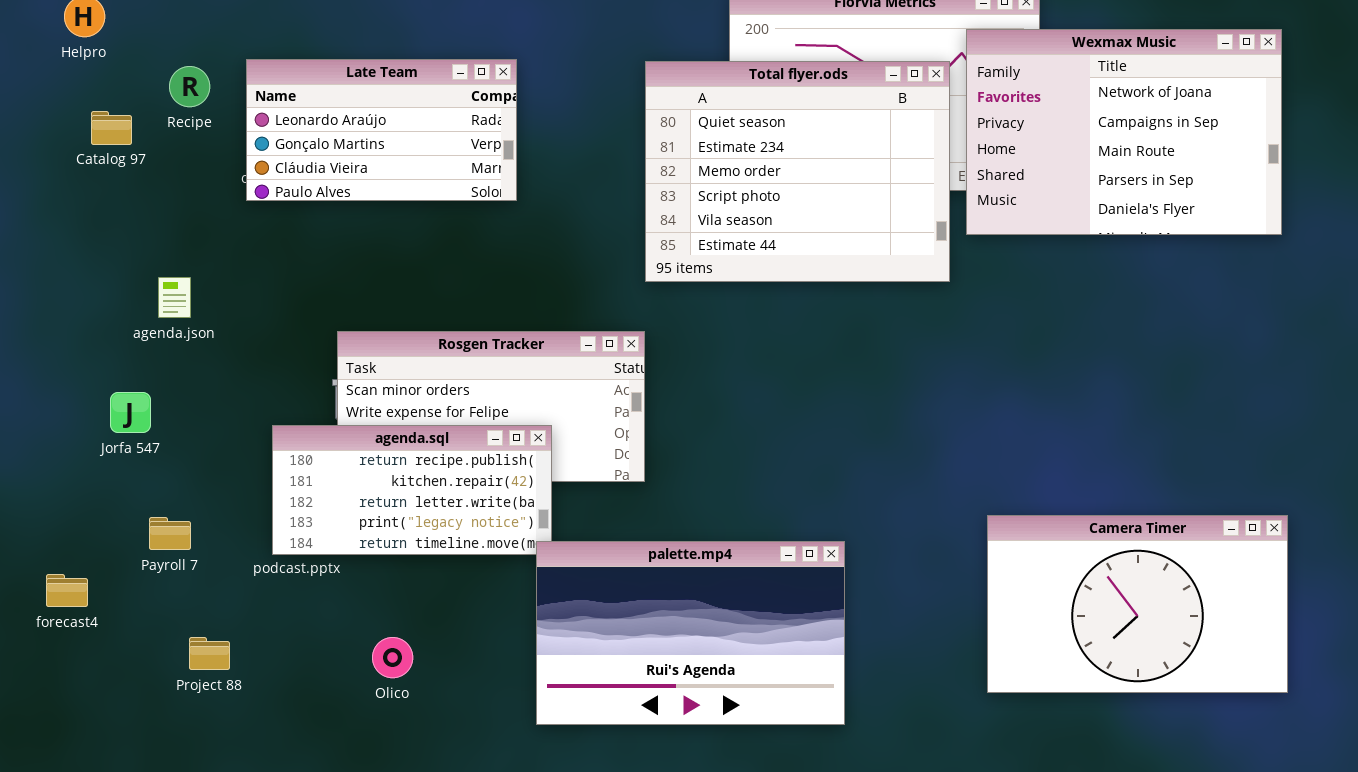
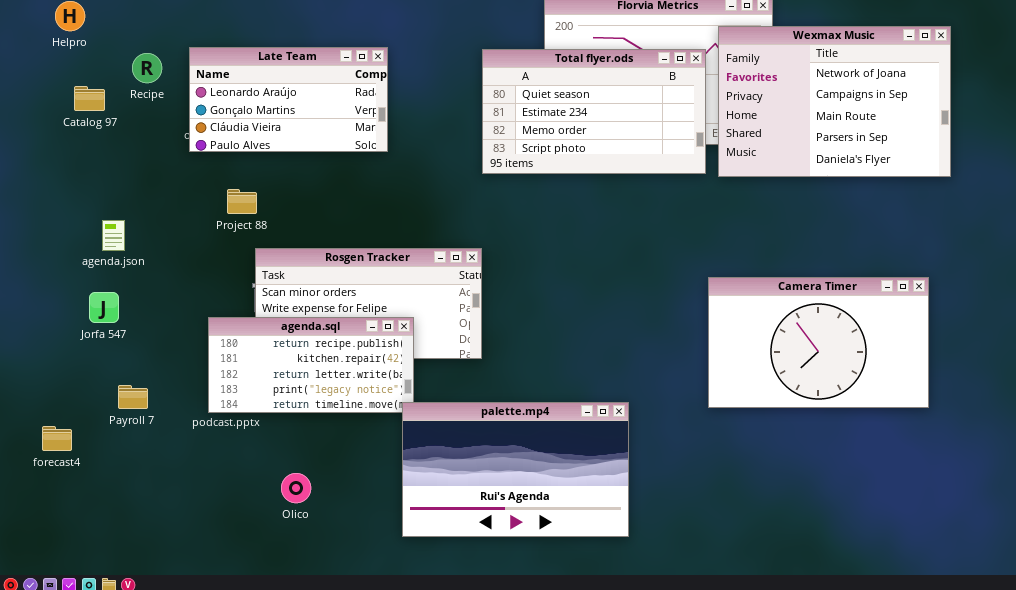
Total flyer.ods: [645,61,950,282] -> [482,49,706,174], resized
agenda.json: [158,277,191,318] -> [102,220,125,251], moved
Camera Timer: [987,515,1288,693] -> [708,277,929,408], moved
Project 88: [189,637,230,670] -> [227,189,257,214], moved

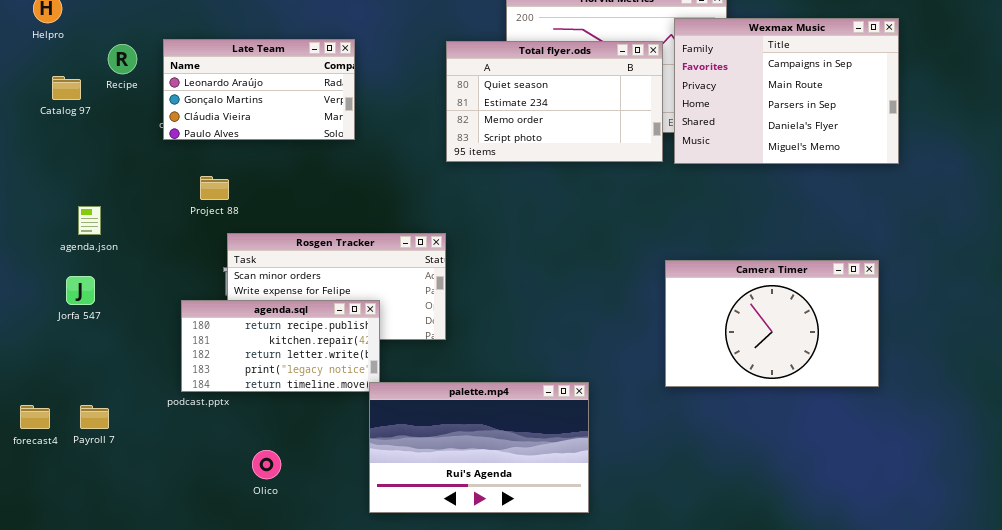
Wexmax Music: [718,26,951,177] -> [674,18,899,164], scrolled down 1 row
Payroll 7: [118,385,148,409] -> [80,405,109,429], moved

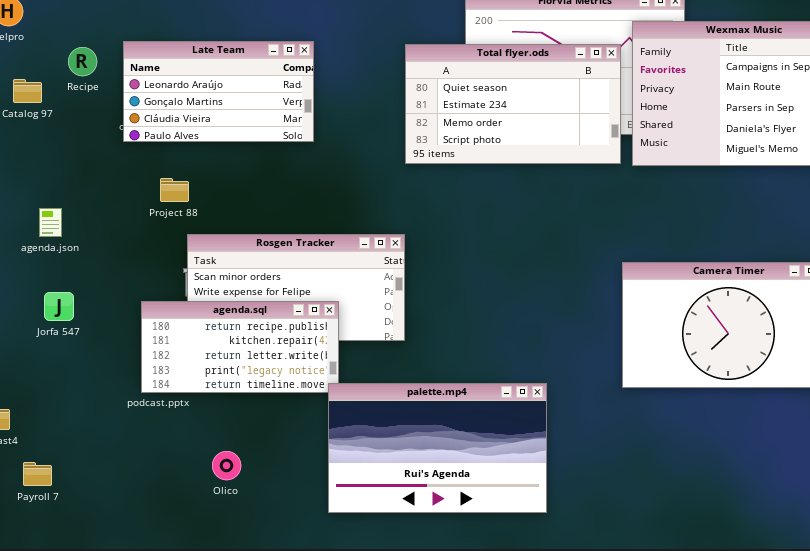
Jorfa 547: [66,276,95,305] -> [44,292,74,321], moved
Payroll 7: [80,405,109,429] -> [23,462,52,486], moved

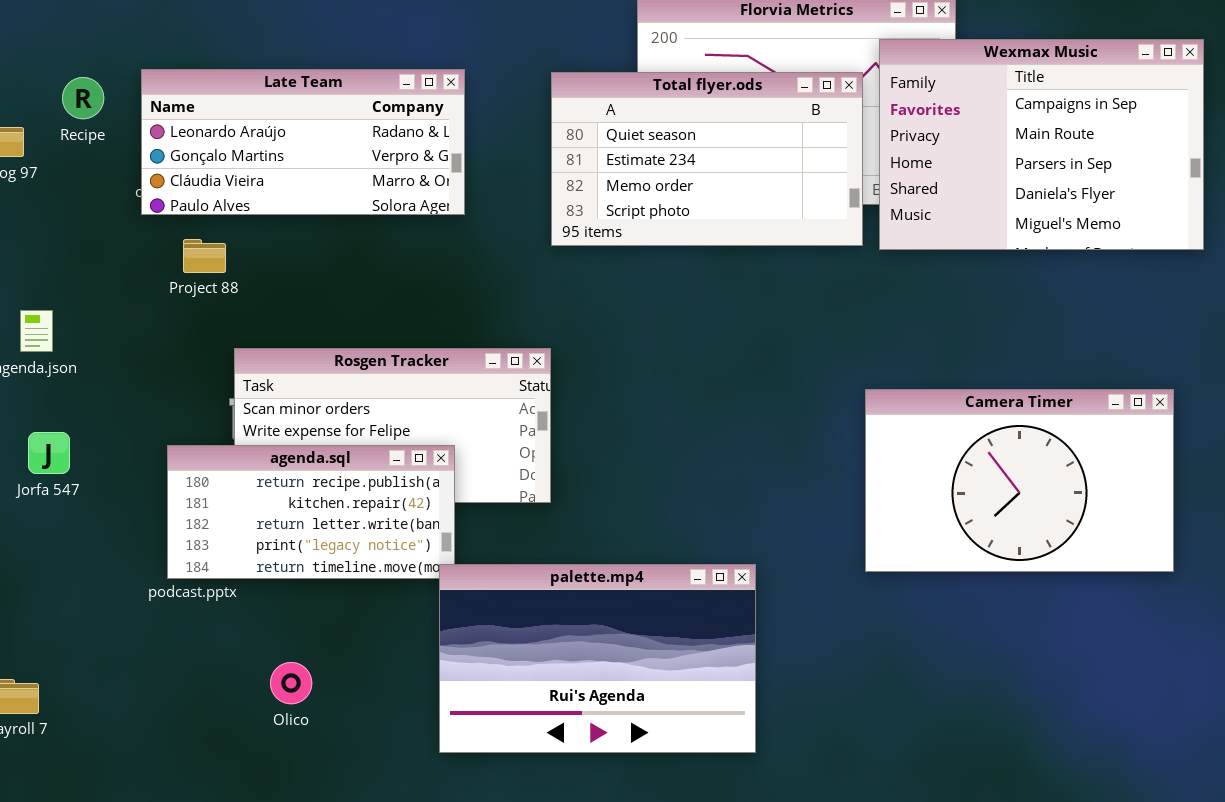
Late Team: [123,41,314,142] -> [141,69,465,215], resized
Project 88: [160,178,189,202] -> [183,239,226,273], moved

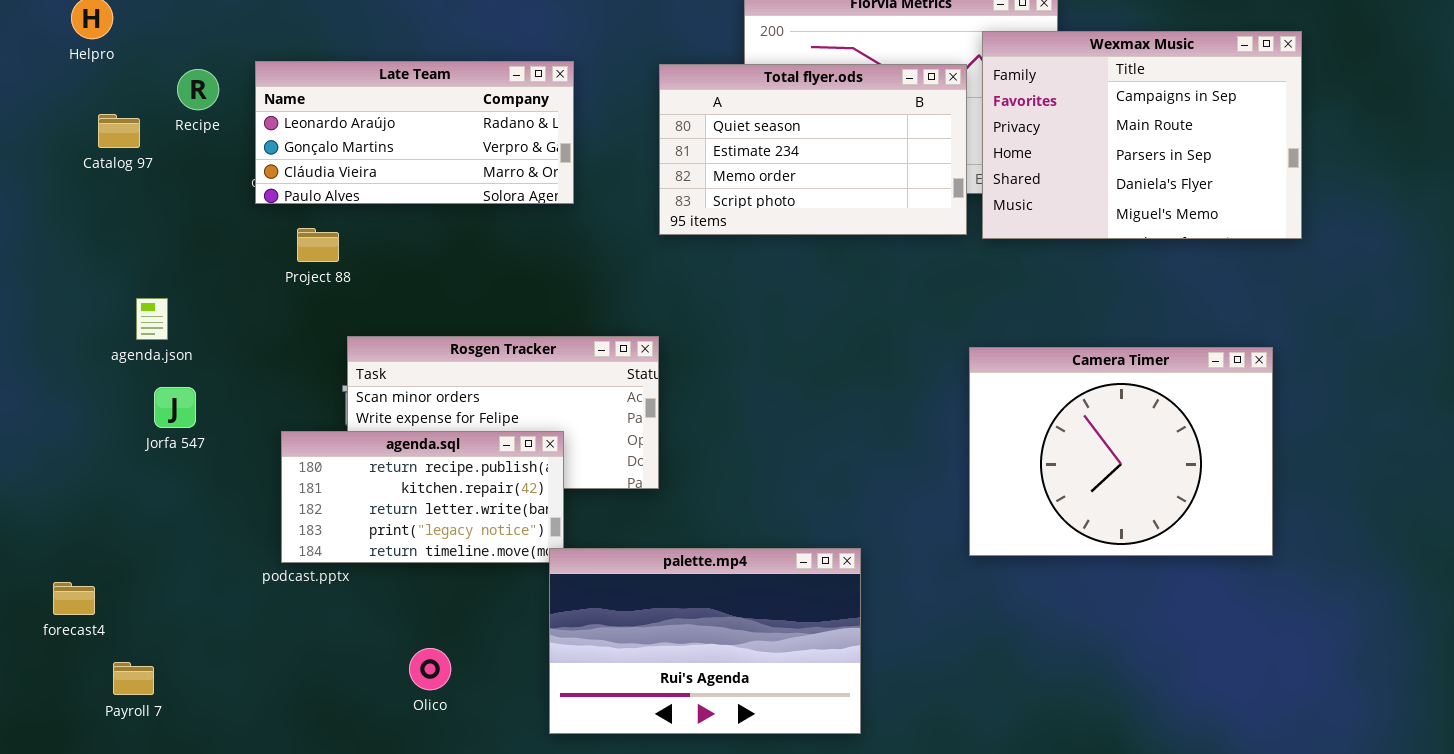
Camera Timer: [865,389,1174,572] -> [969,347,1273,556], resized
Jorfa 547: [28,432,70,474] -> [154,387,196,428], moved
Olico: [270,662,312,704] -> [409,648,451,690], moved

